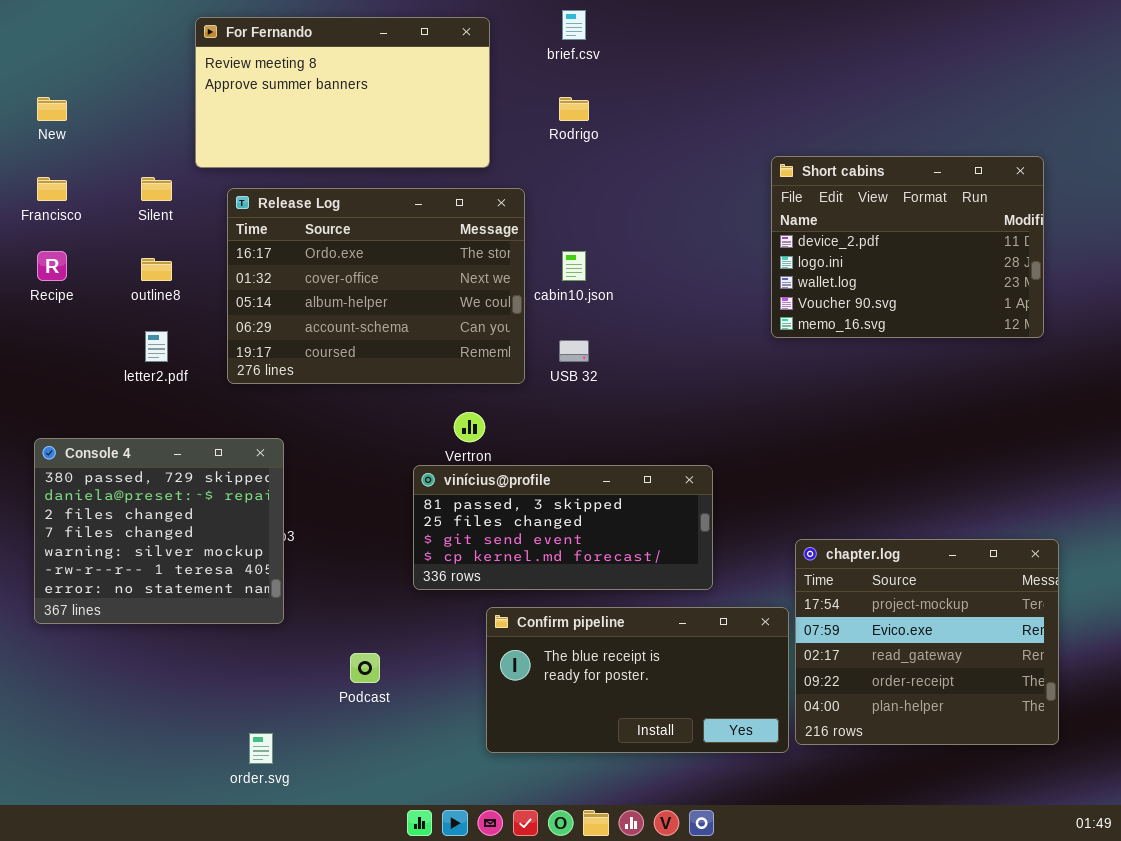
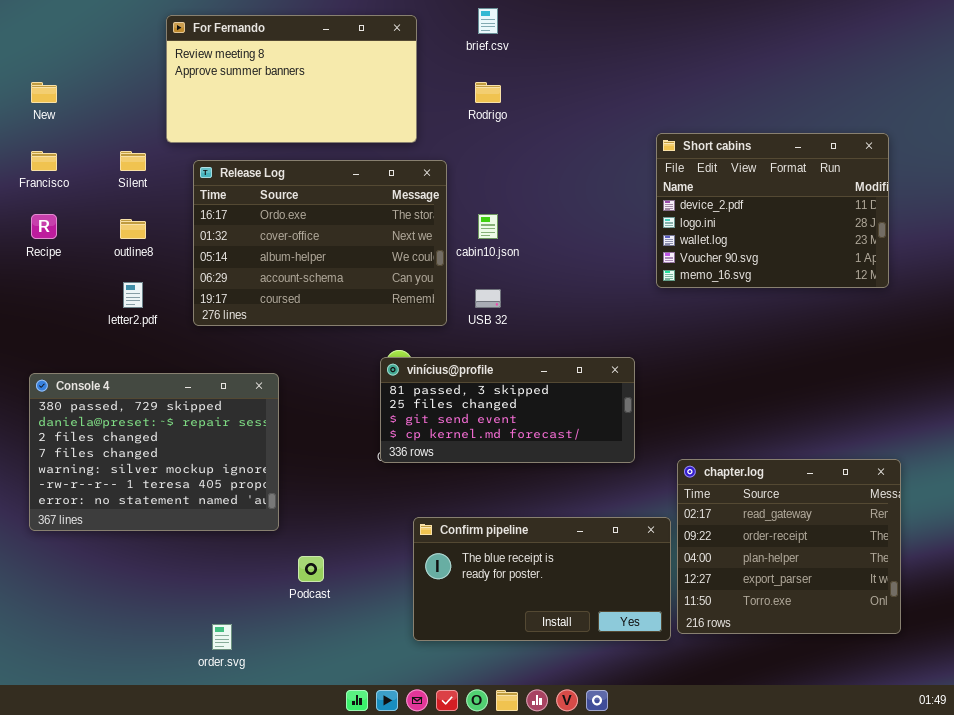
Console 4: [34,438,284,624] -> [29,373,279,531], resized
vinícius@profile: [413,465,713,590] -> [380,357,635,463], moved
chapter.log: [795,539,1059,745] -> [677,459,901,634], scrolled down 2 rows

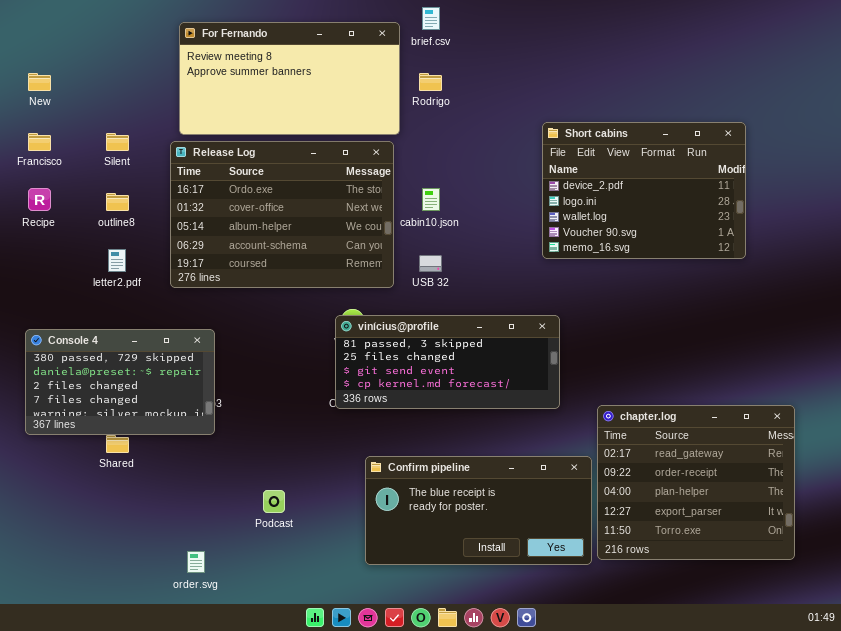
For Fernando: [166,15,417,143] -> [179,22,400,135], moved
Short cabins: [656,133,889,288] -> [542,122,746,259], moved
Console 4: [29,373,279,531] -> [25,329,215,435], resized

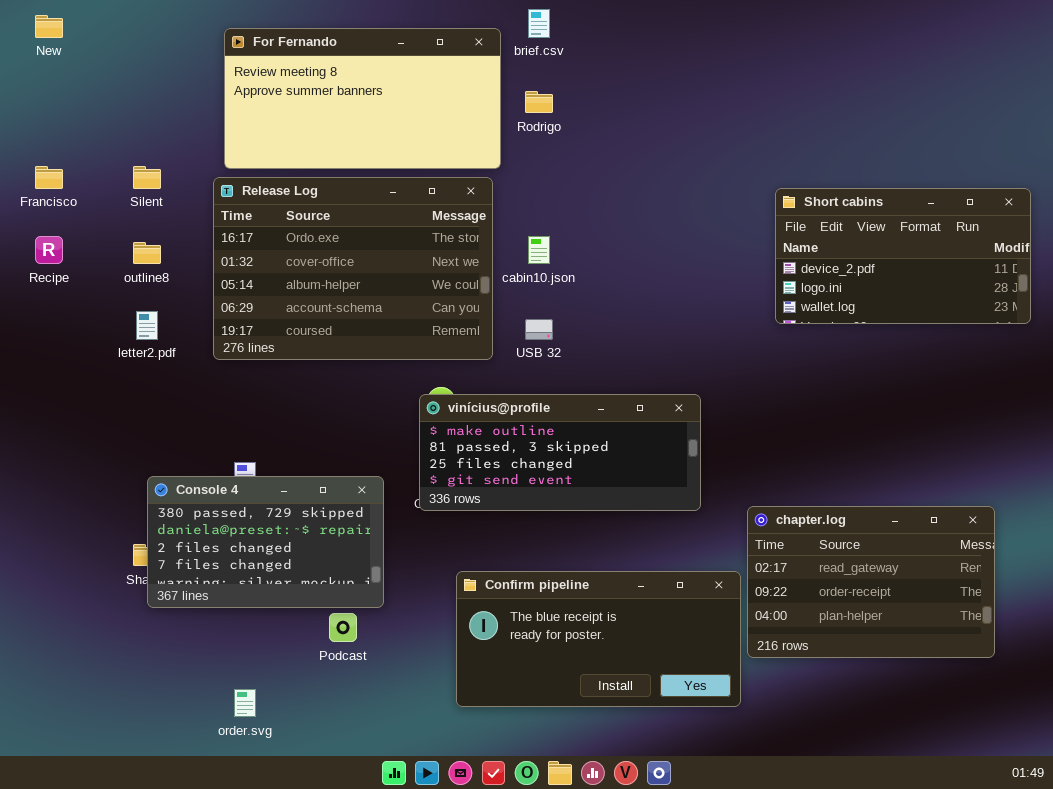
New: [28,73,51,91] -> [35,15,63,38], moved
Short cabins: [542,122,746,259] -> [775,188,1031,324], moved, resized
vinícius@profile: [335,315,560,409] -> [419,394,701,511], scrolled up 1 row
Console 4: [25,329,215,435] -> [147,476,384,608], moved
chapter.log: [597,405,795,560] -> [747,506,995,658], resized

